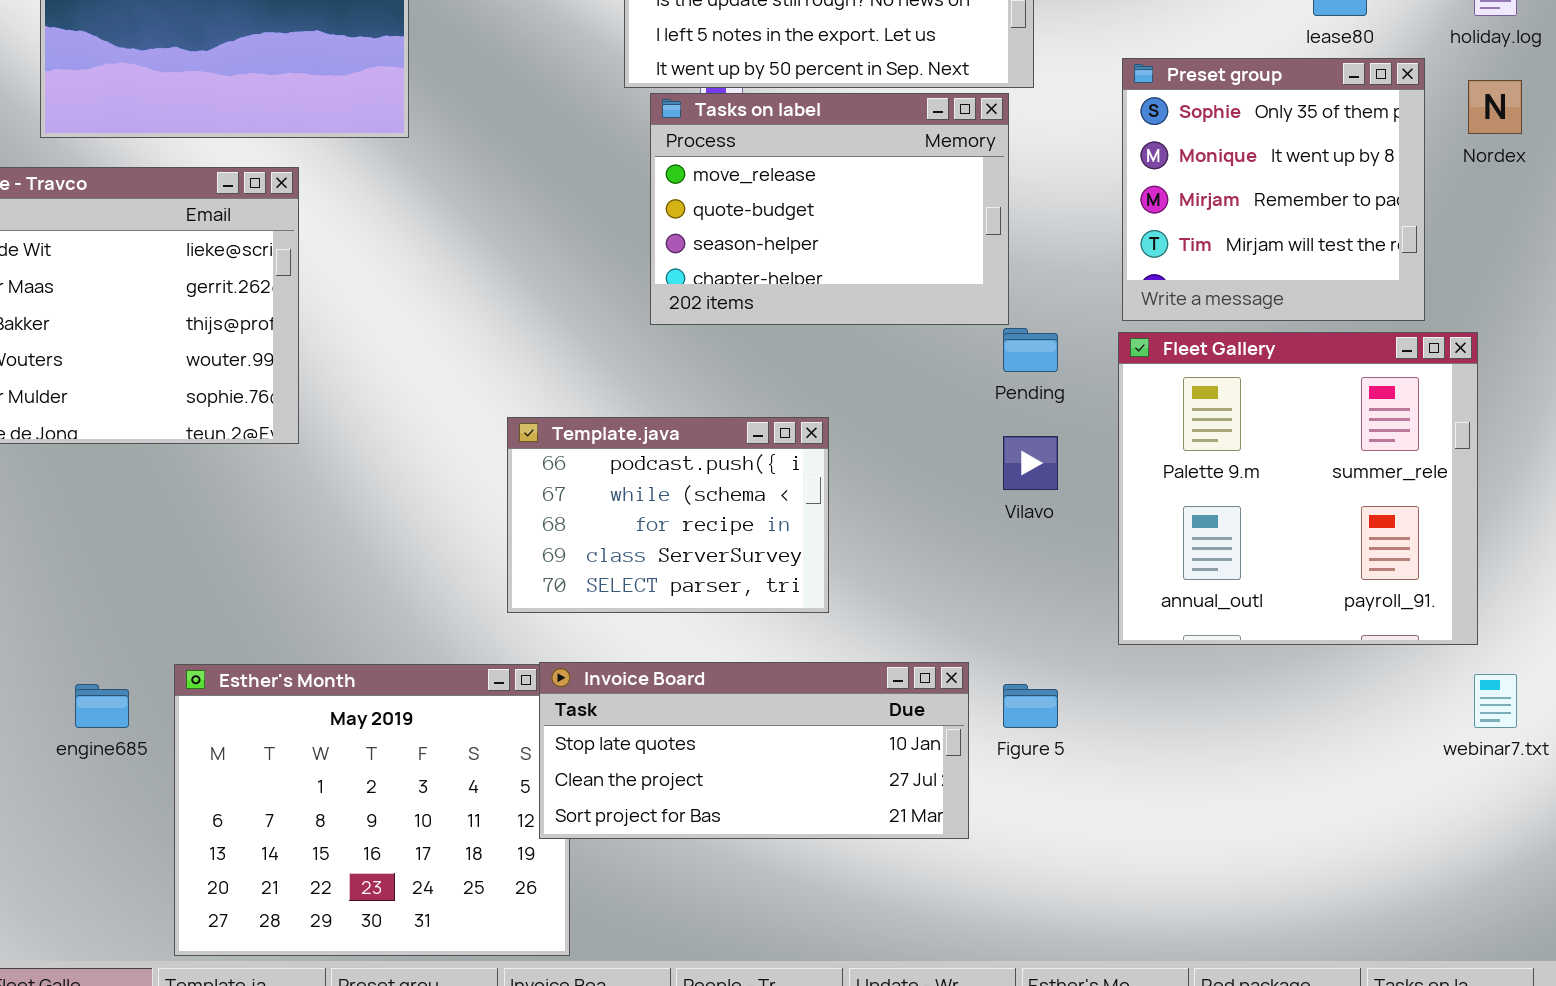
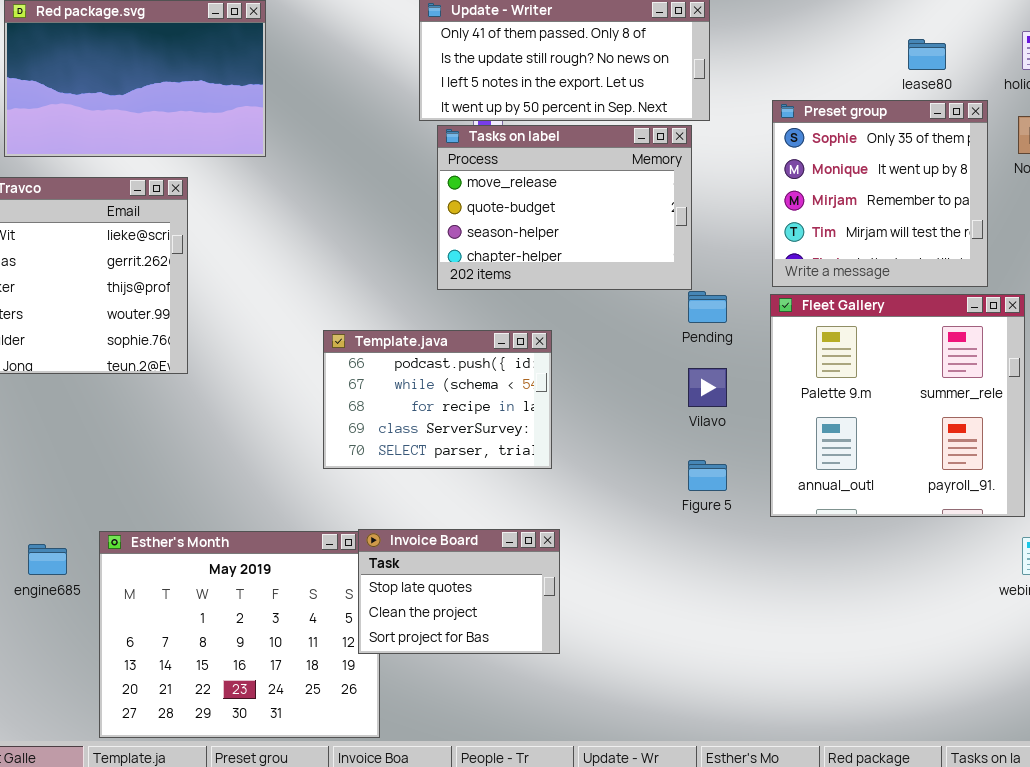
Template.java: [507,417,829,613] -> [323,330,552,469], moved
Invoice Board: [539,662,969,839] -> [358,529,560,654], resized
Figure 5: [1003,684,1058,728] -> [688,460,727,491], moved

